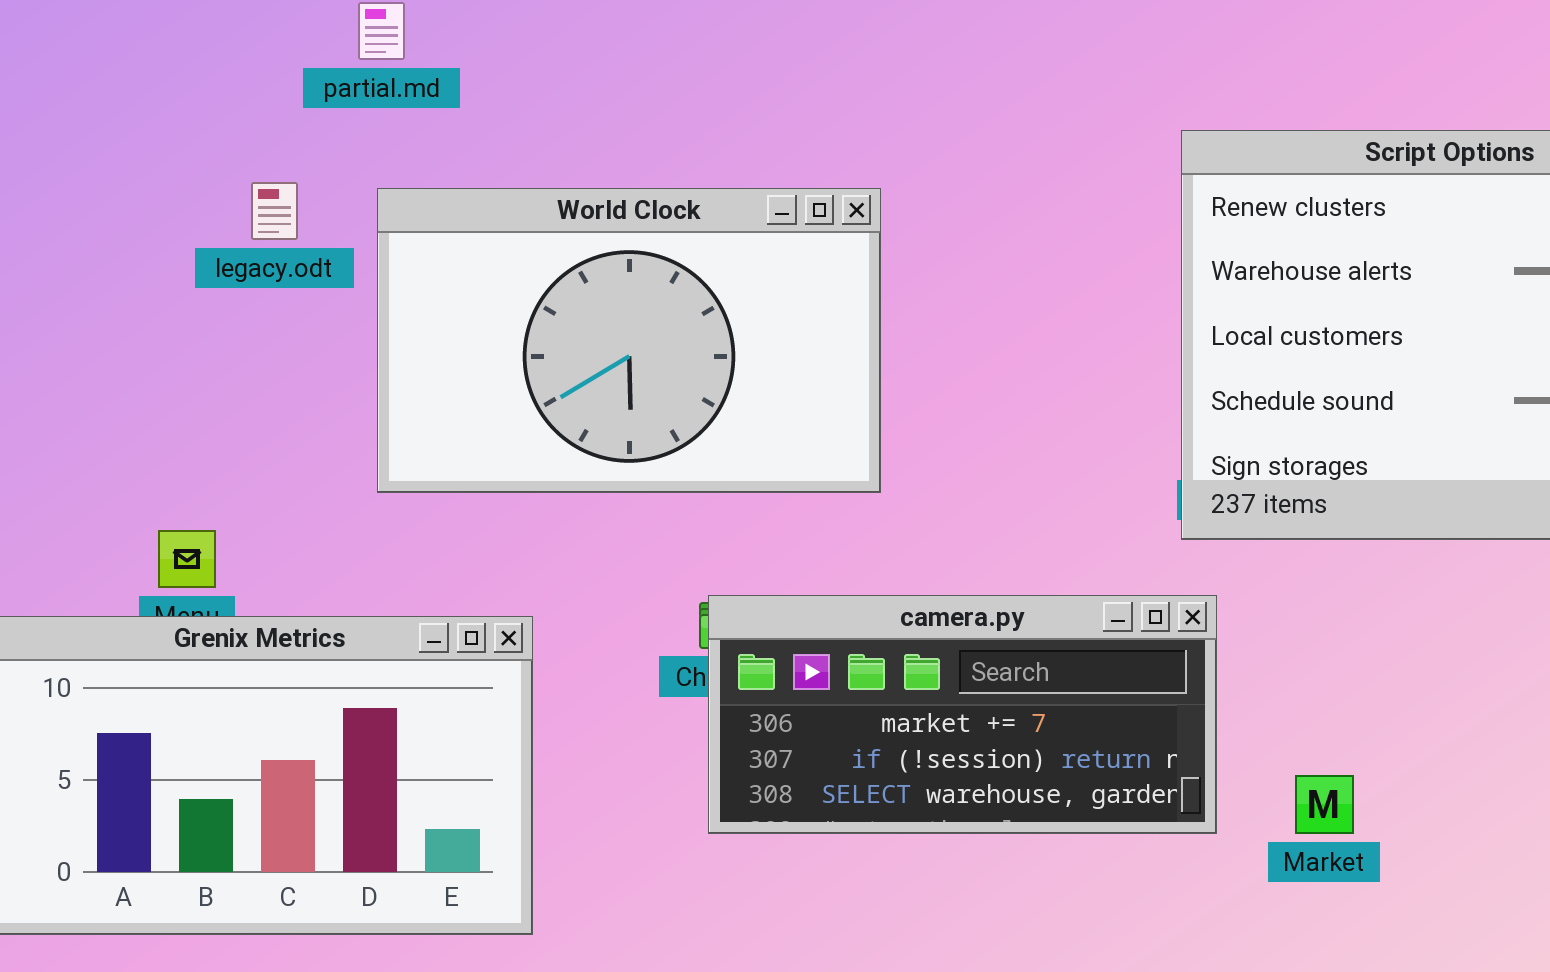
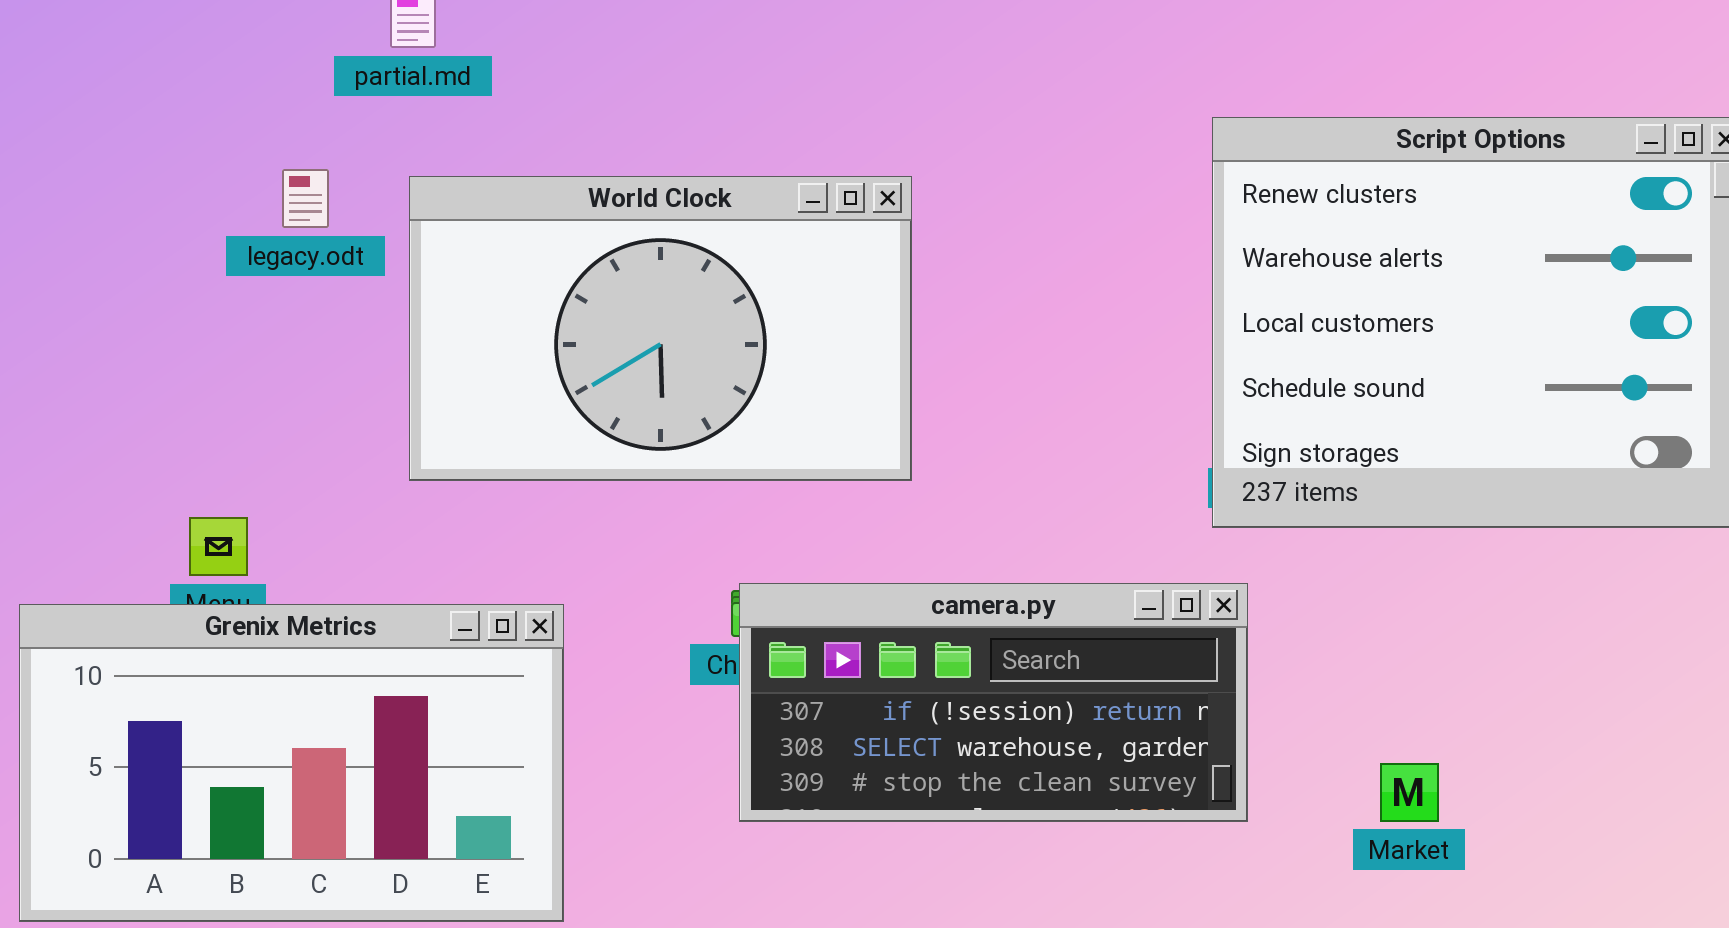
camera.py: [708,595,1217,834] -> [739,583,1248,822], scrolled down 1 row
Market: [1295,775,1354,834] -> [1380,763,1439,822], moved

